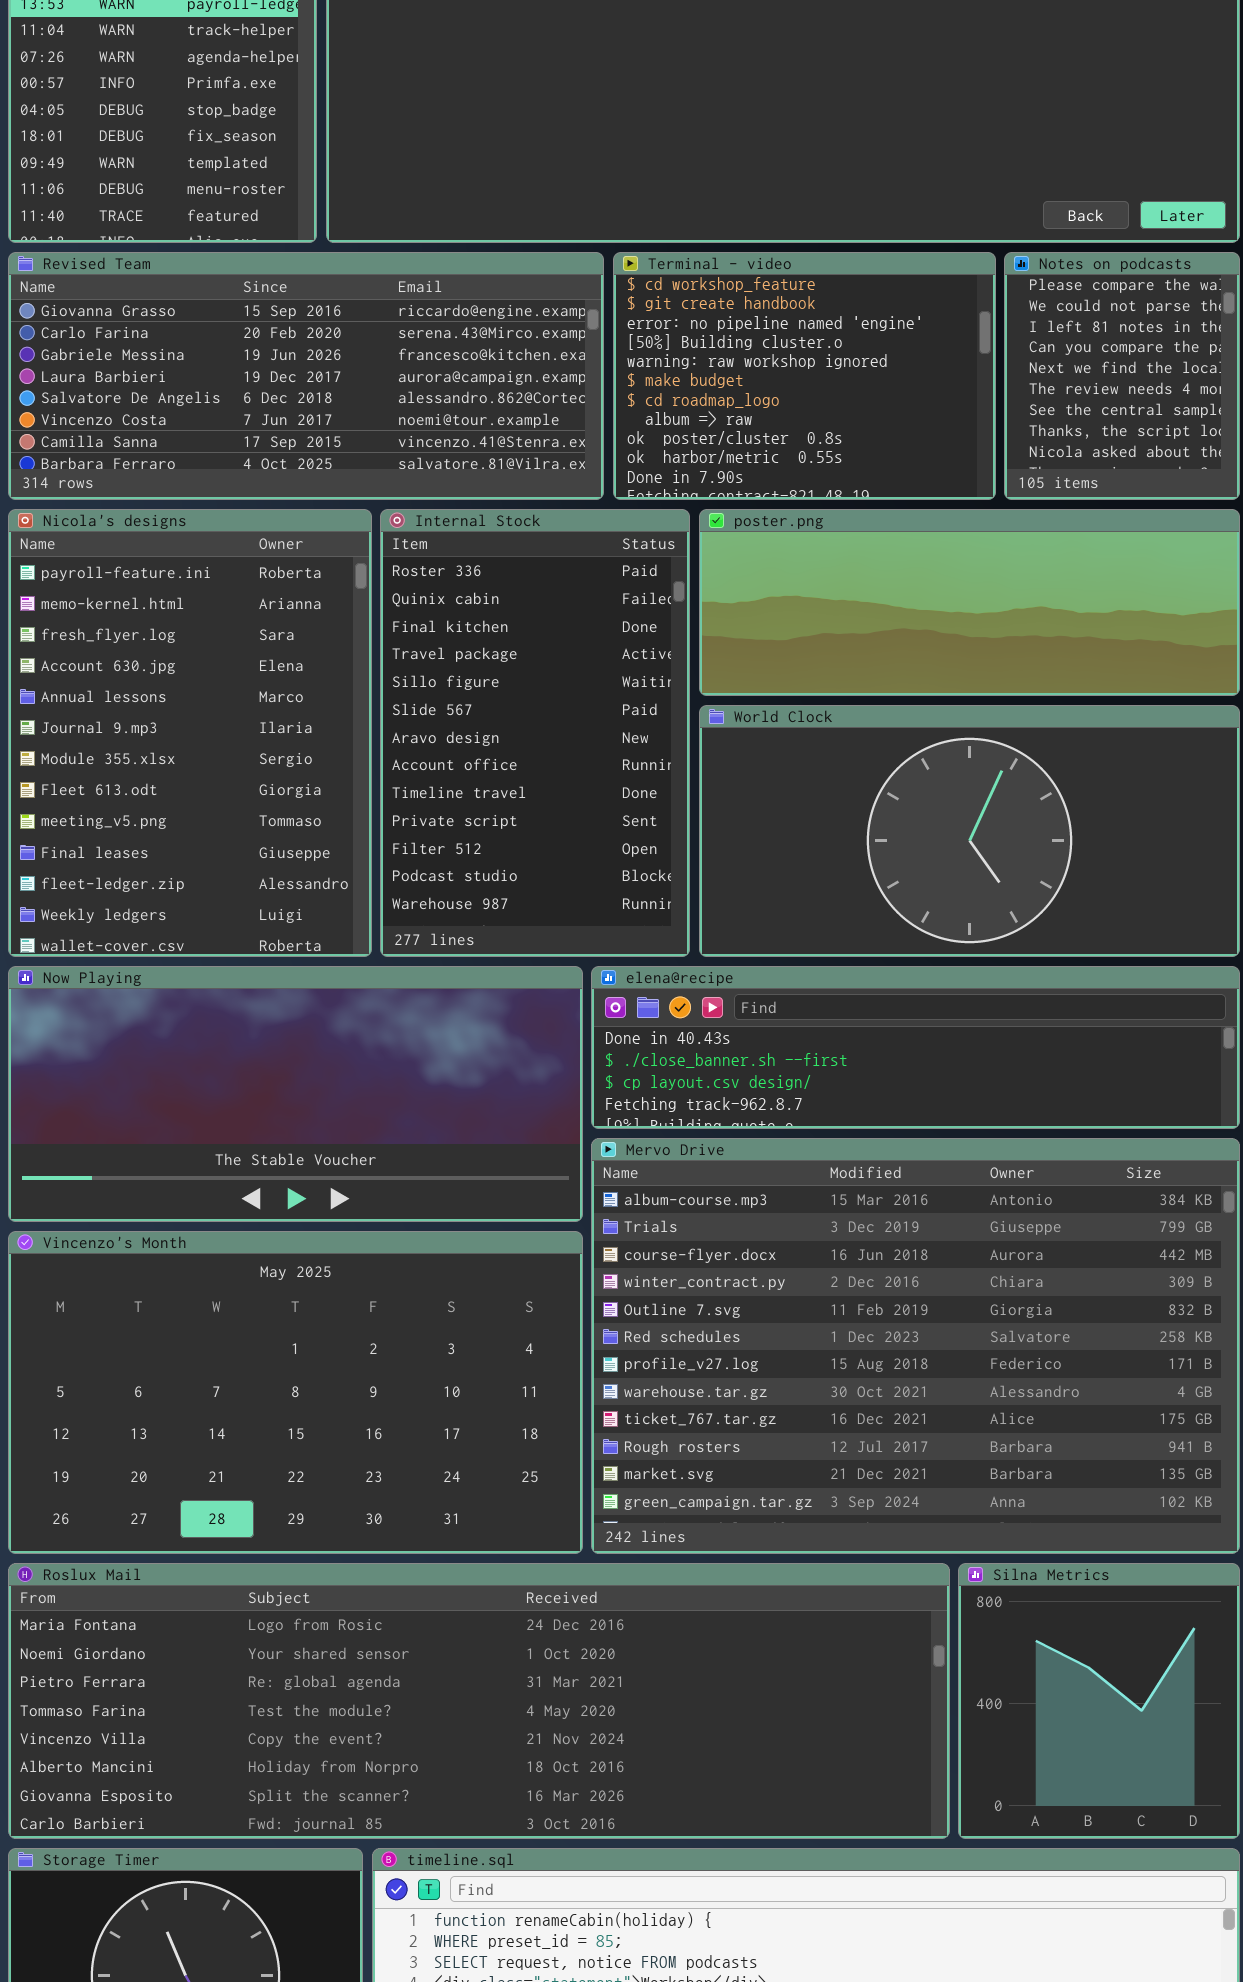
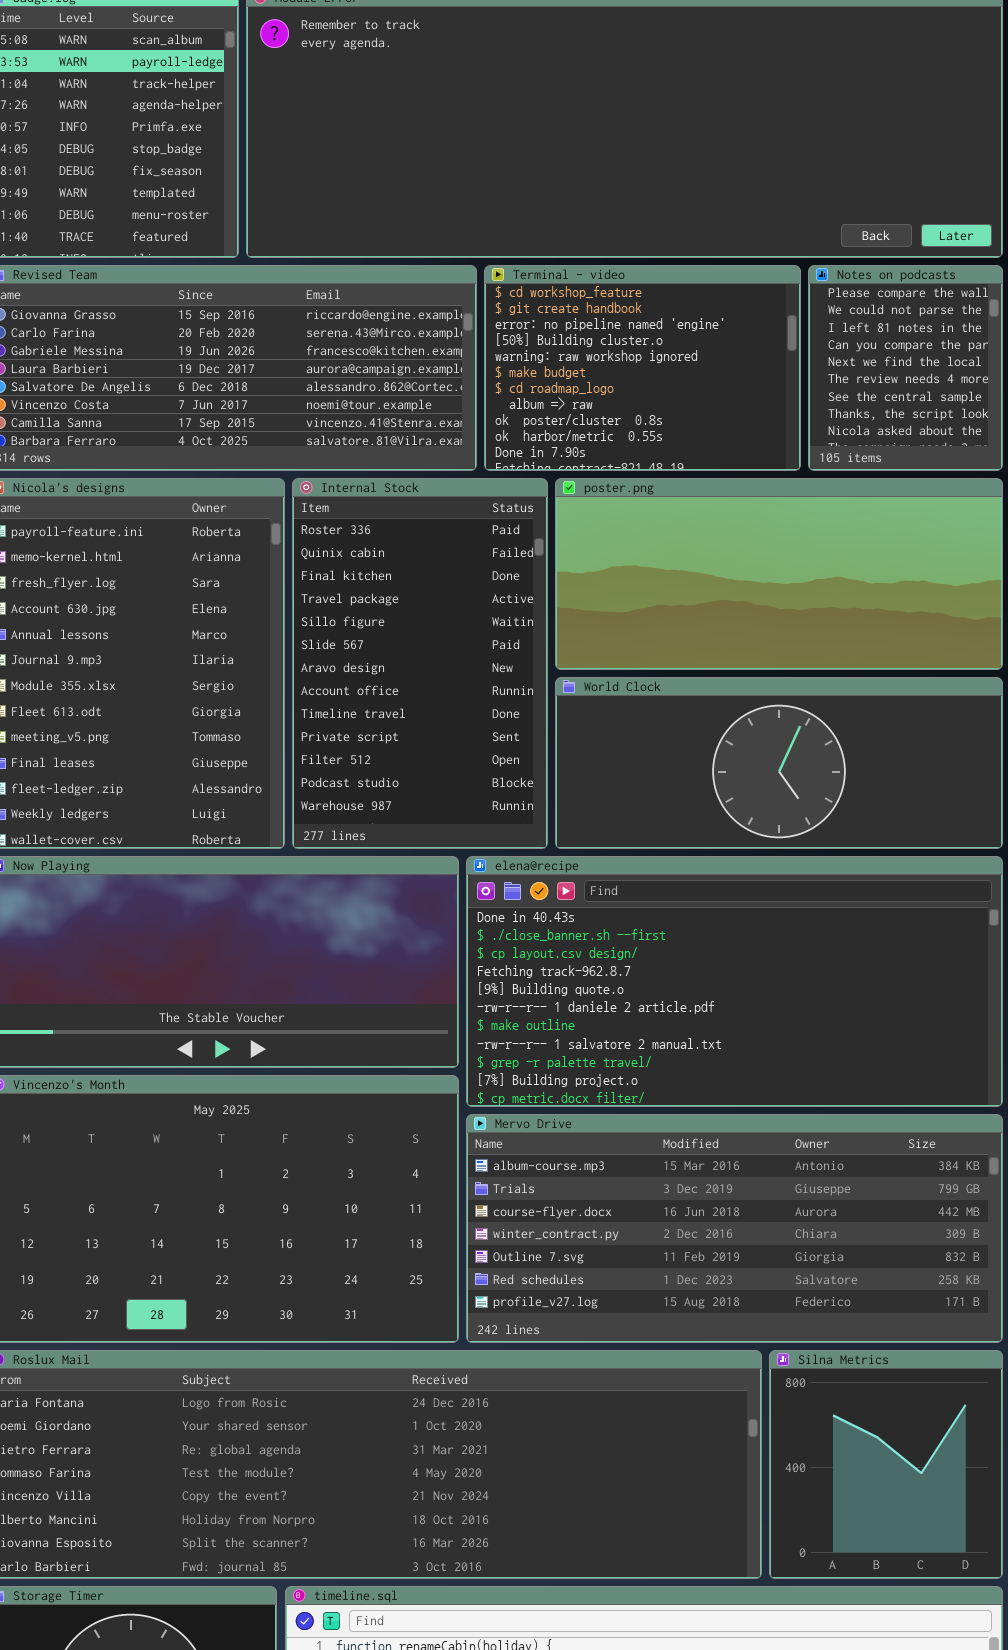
poster.png: [699,509,1240,696] -> [555,478,1003,670], resized
World Clock: [699,705,1240,957] -> [555,677,1003,849], resized
elena@recipe: [591,966,1240,1129] -> [466,856,1003,1107], resized
Mervo Drive: [591,1138,1240,1554] -> [466,1114,1003,1343], resized

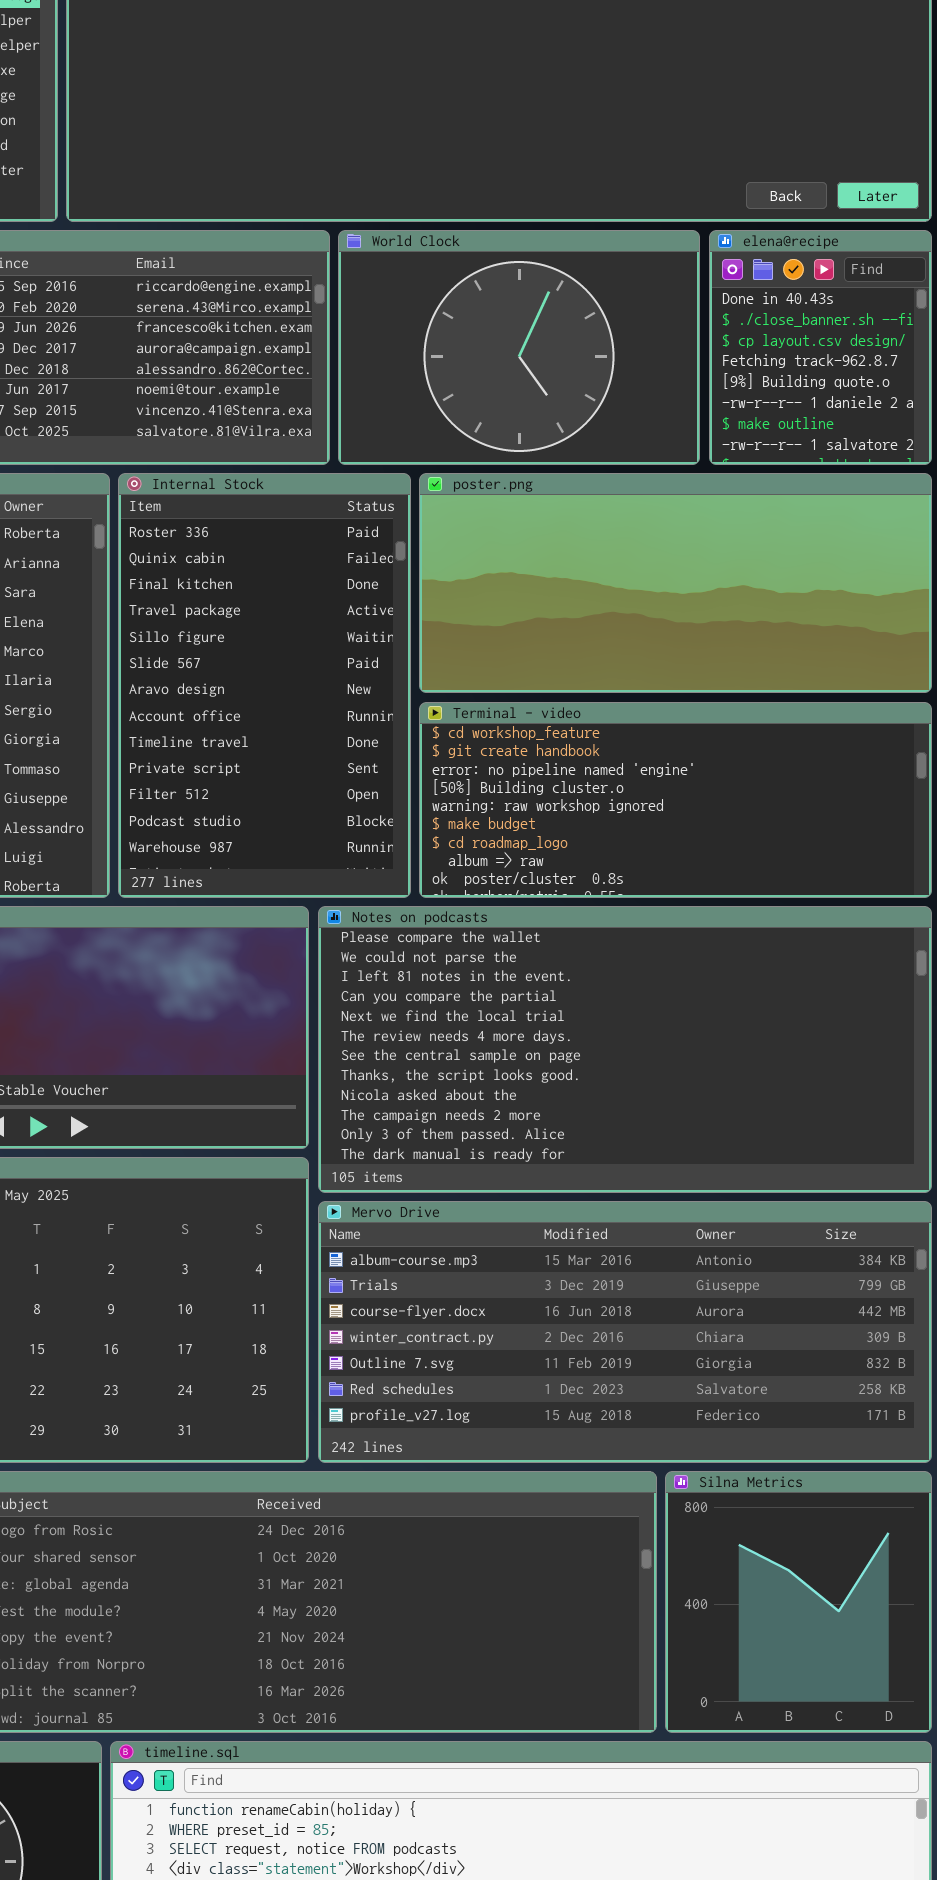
Terminal - video: [484,265,801,471] -> [419,702,932,898], moved, resized
Notes on podcasts: [808,265,1003,471] -> [318,906,932,1193], moved, resized
World Clock: [555,677,1003,849] -> [338,230,700,465], moved, resized
elena@recipe: [466,856,1003,1107] -> [709,230,932,465], moved, resized

